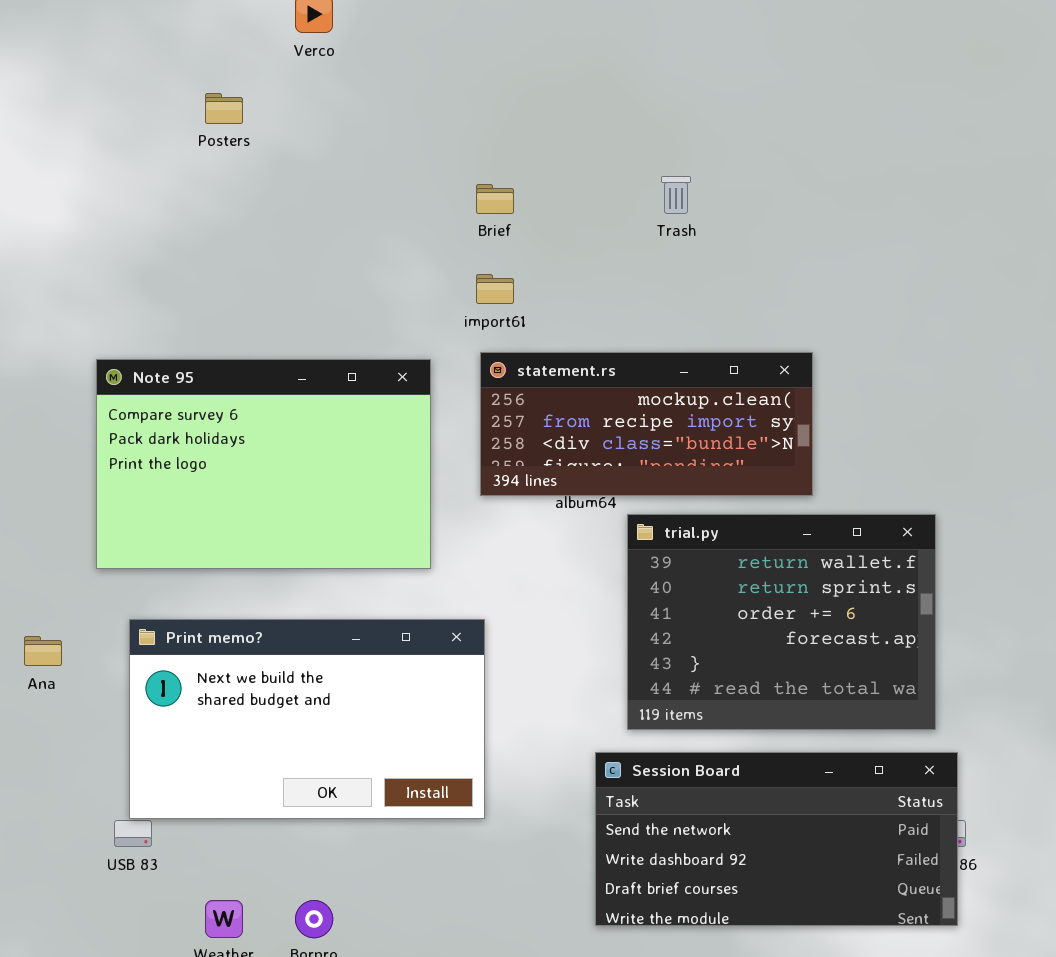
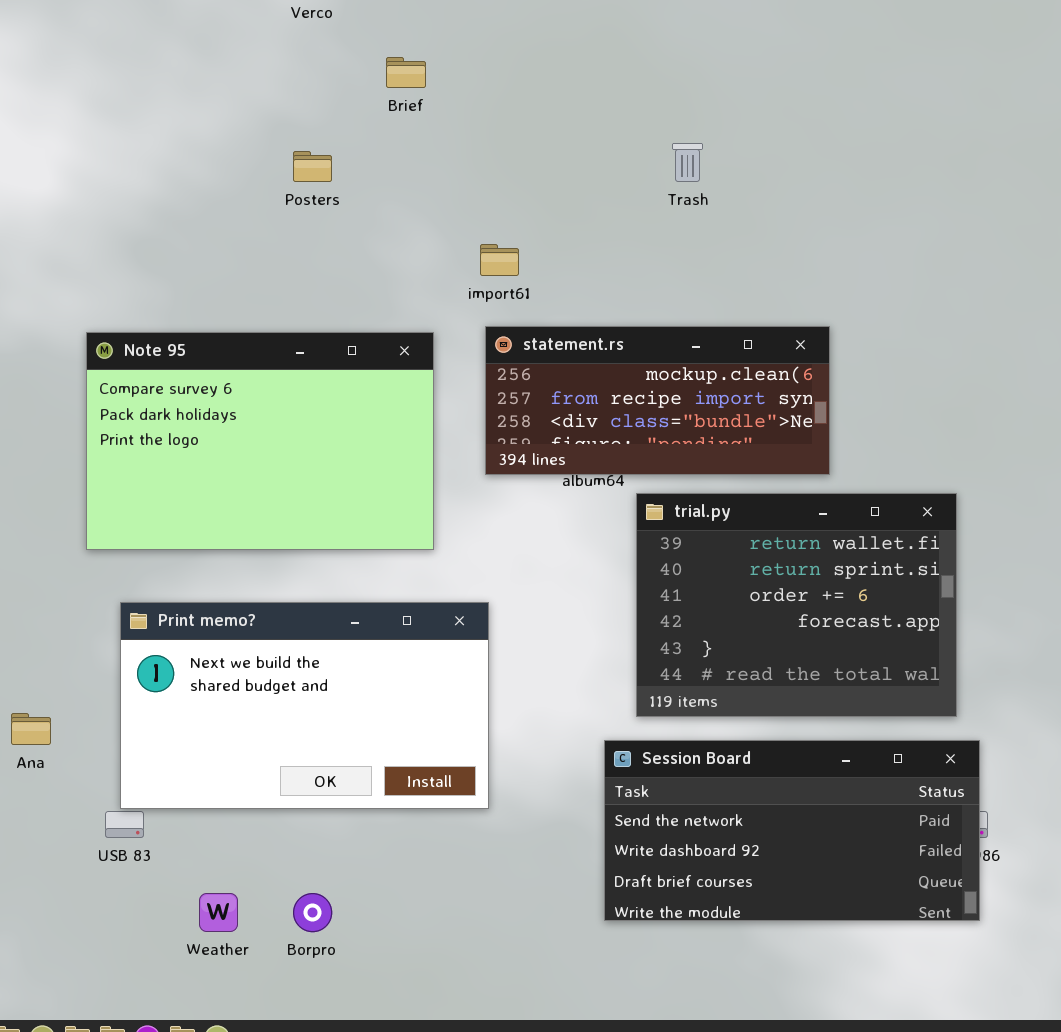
Posters: [205,93,243,124] -> [293,151,332,182], moved
Brief: [476,184,514,214] -> [386,57,426,88], moved
Ana: [24,636,62,666] -> [11,713,51,745], moved

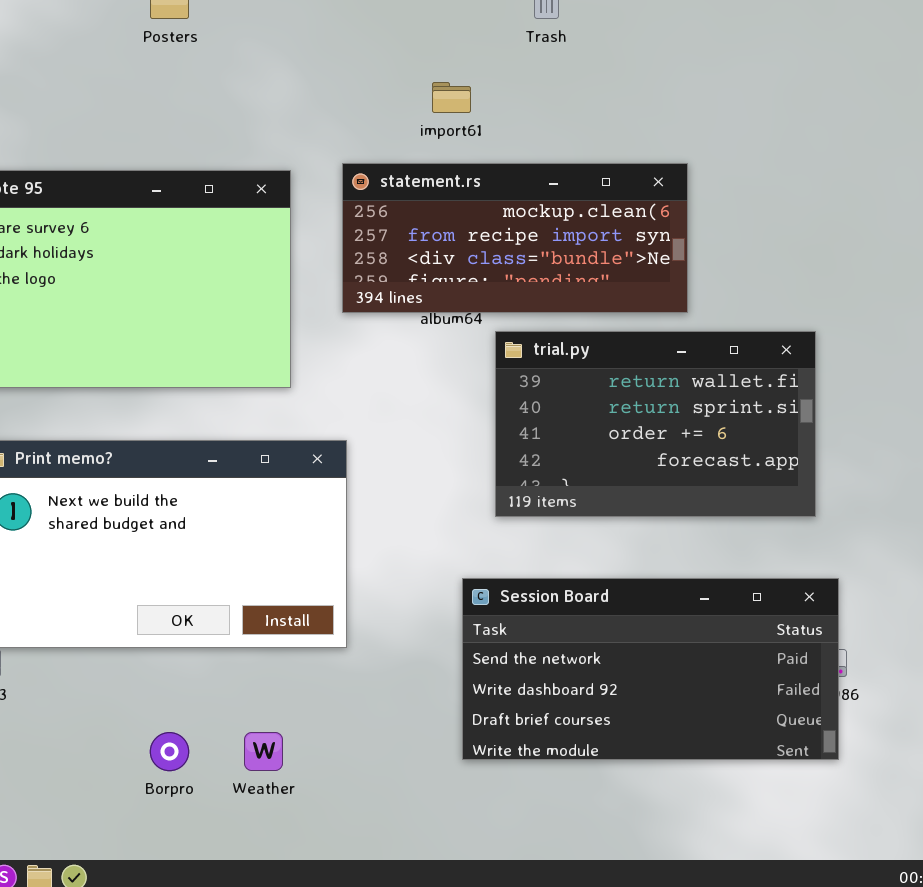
import61: [480,244,519,276] -> [432,82,471,113], moved
trial.py: [636,493,957,717] -> [495,331,816,517], resized
Weather: [199,893,238,932] -> [244,732,283,771], moved

